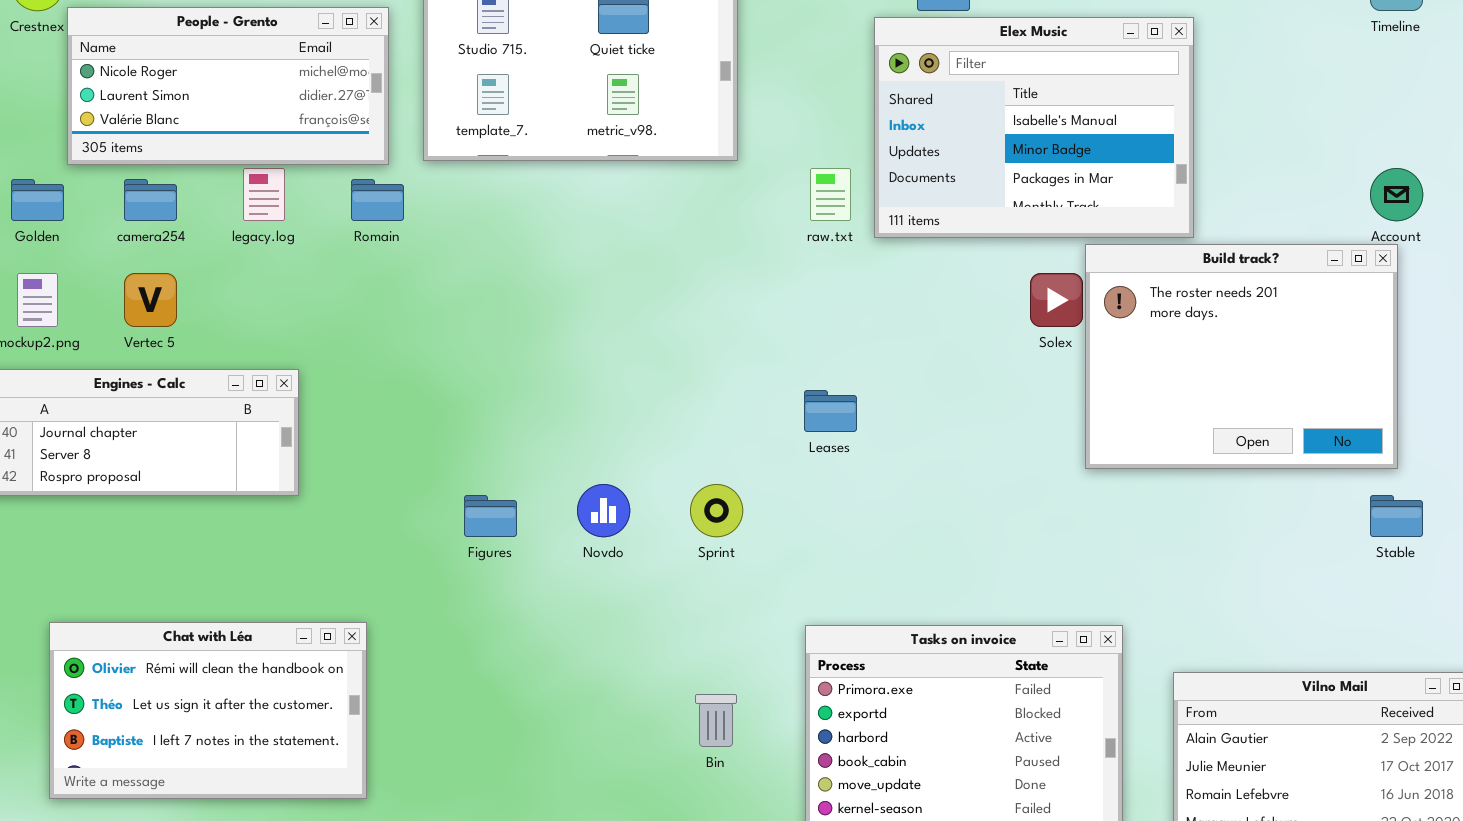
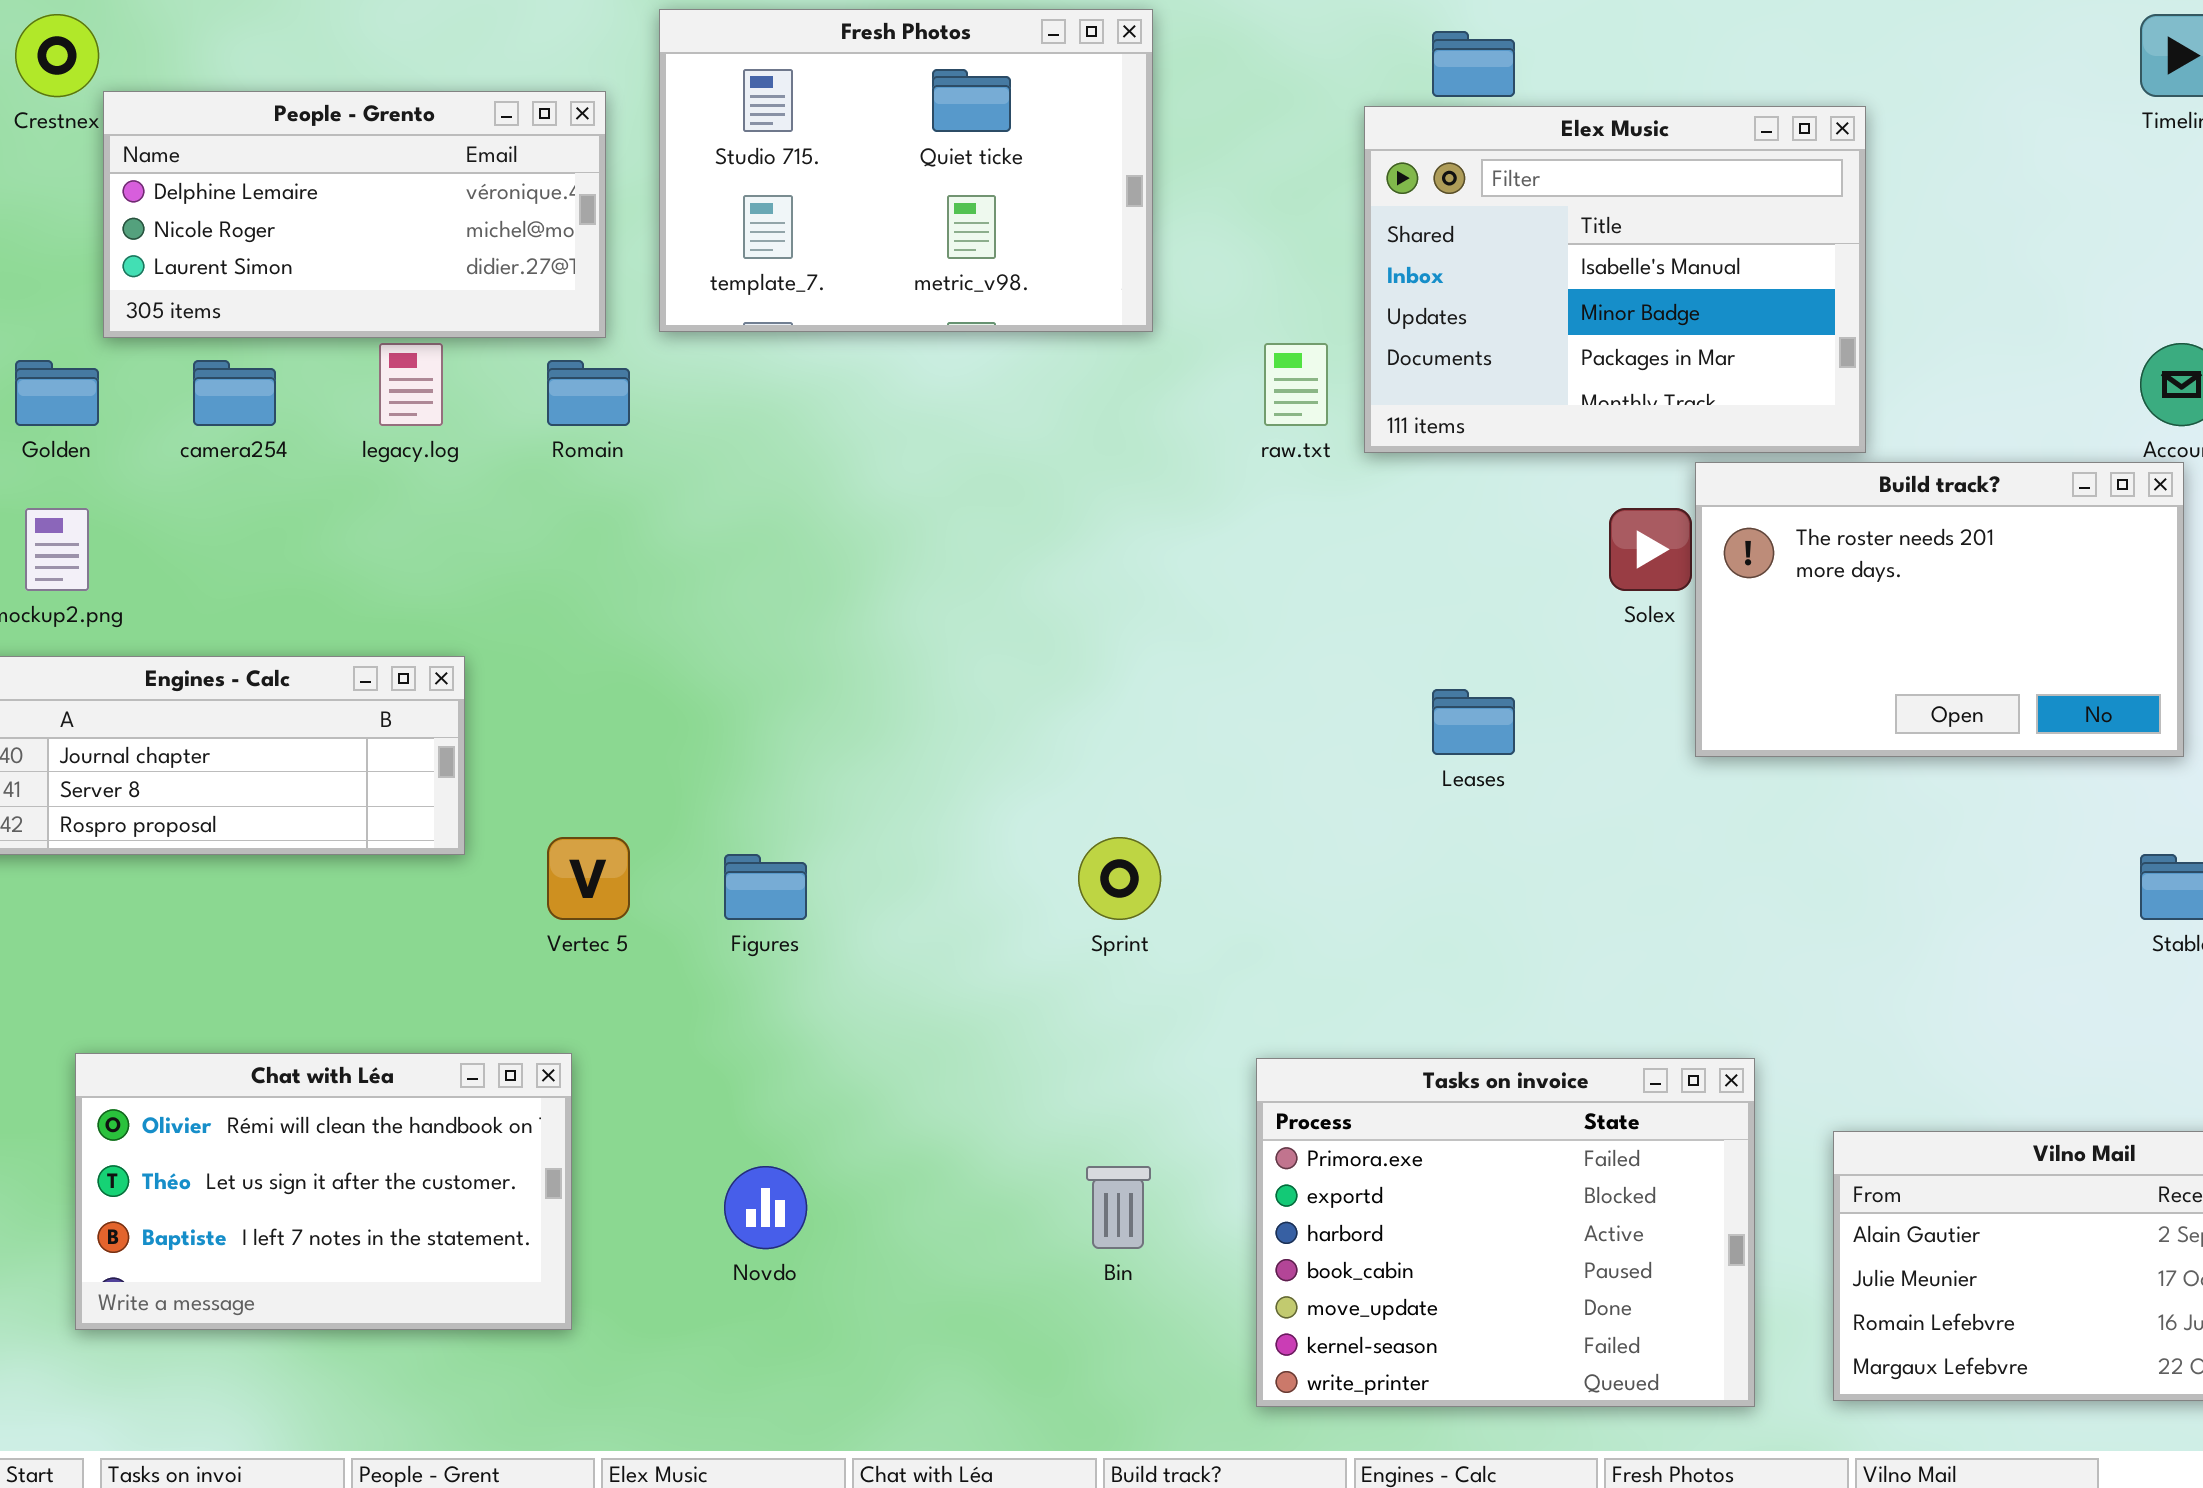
People - Grento: [67,7,389,165] -> [103,91,606,338], scrolled up 1 row
Build track?: [1085,244,1398,469] -> [1695,462,2184,757], resized
Vertec 5: [124,273,177,327] -> [547,837,630,920], moved
Leases: [804,390,857,432] -> [1432,689,1515,755], moved
Novdo: [577,484,630,537] -> [724,1166,807,1249], moved

